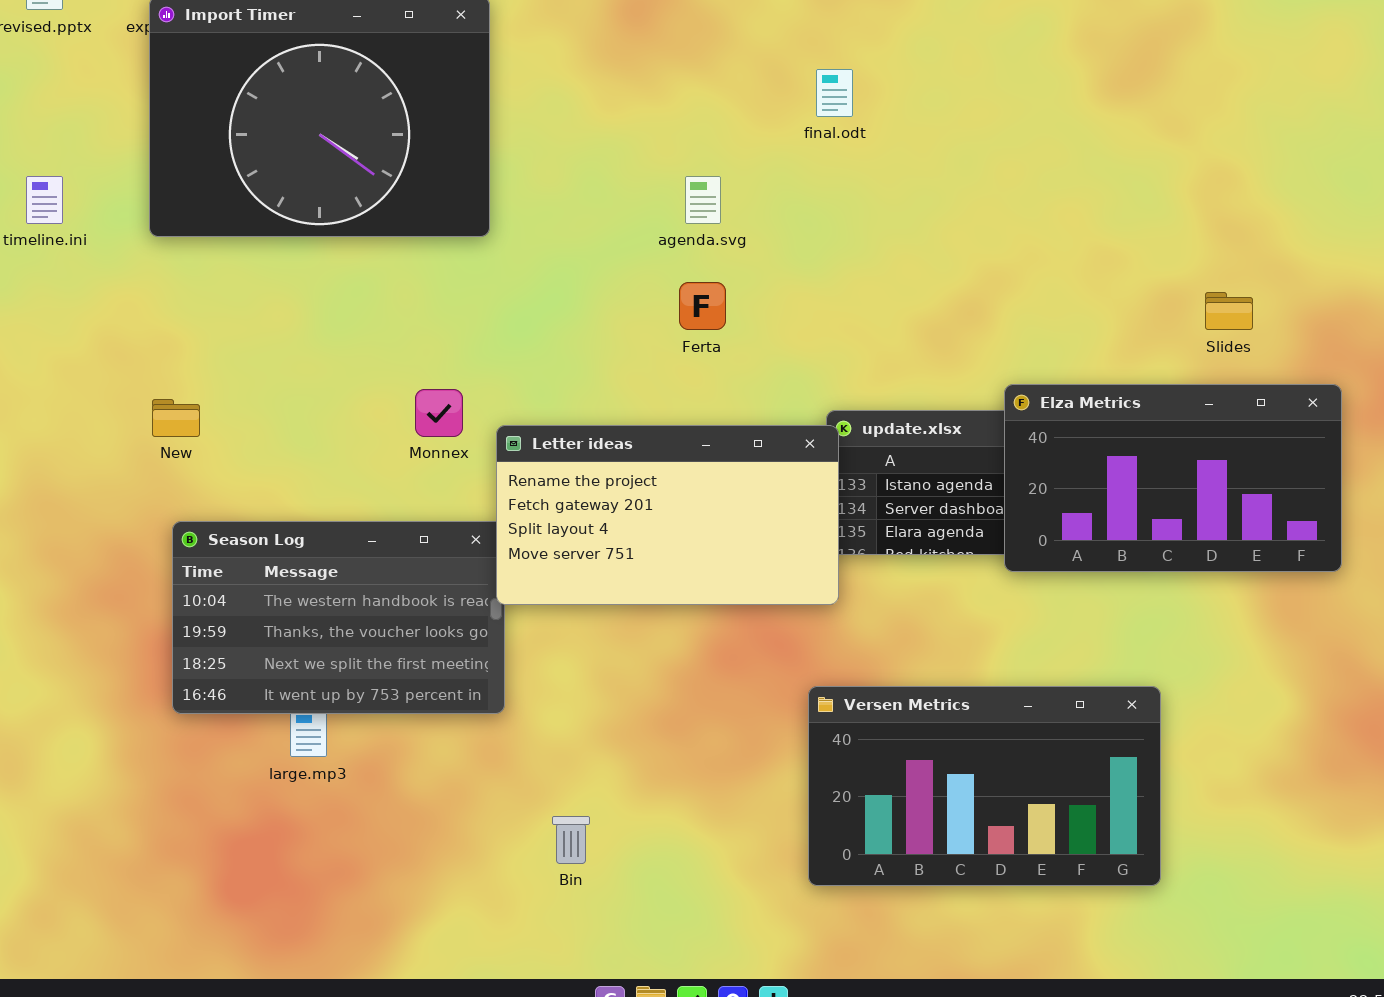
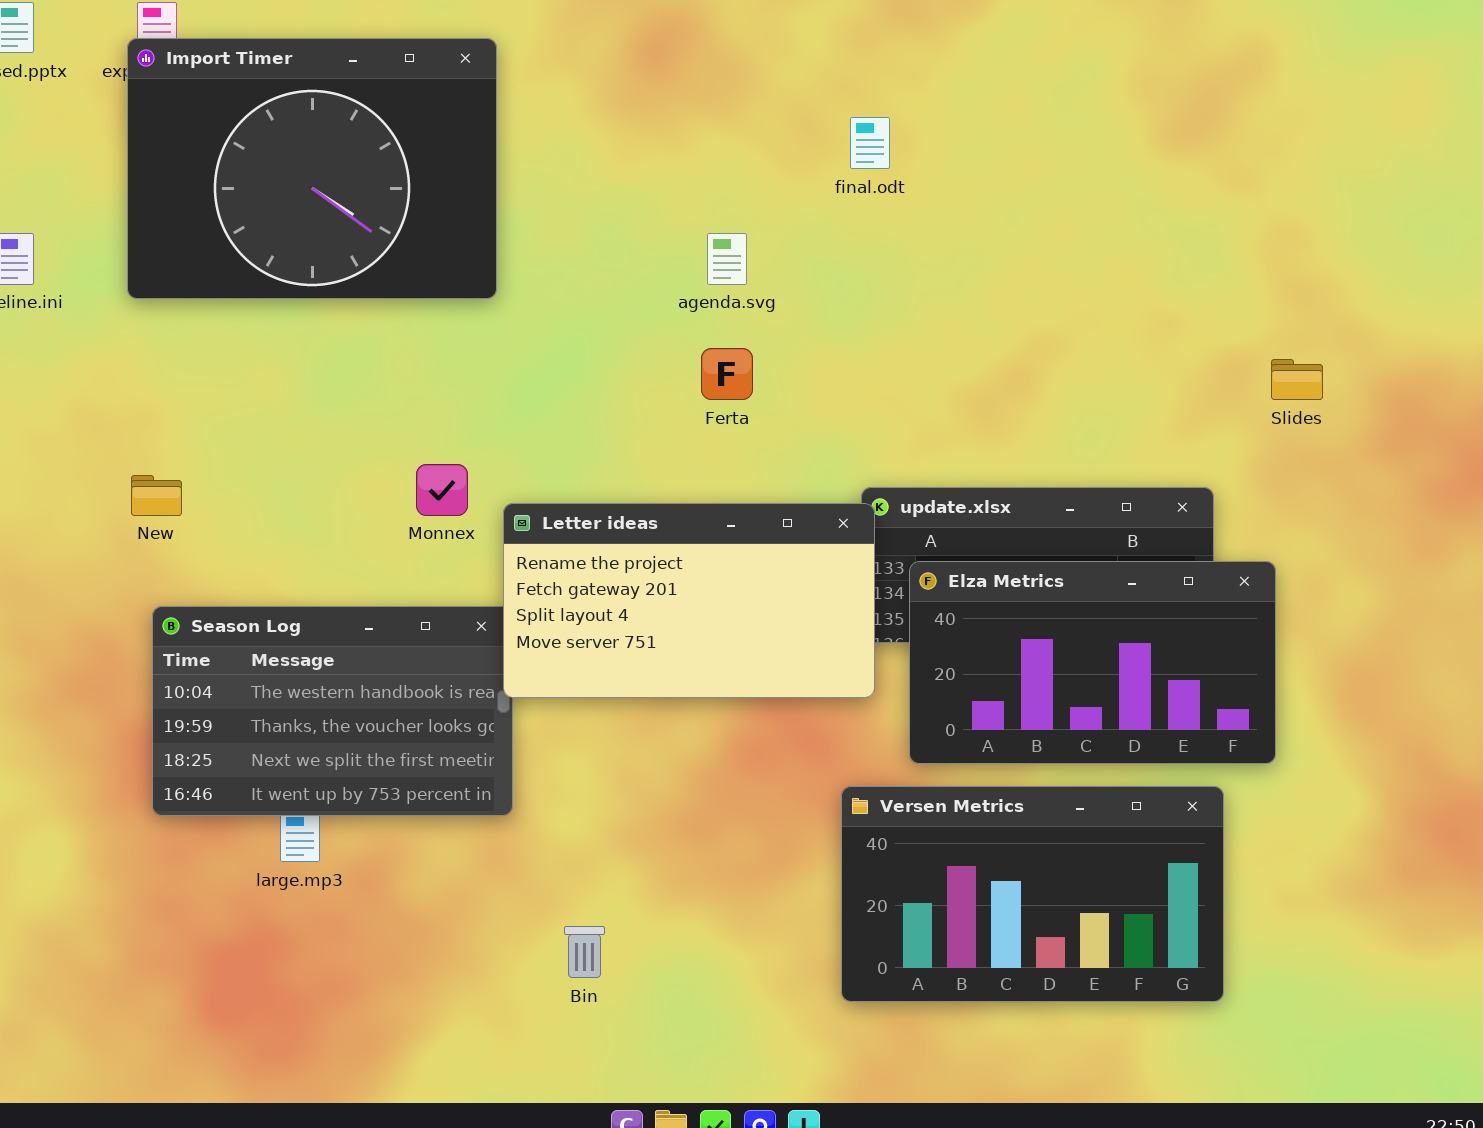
Elza Metrics: [1004,384,1342,572] -> [909,561,1276,764], moved

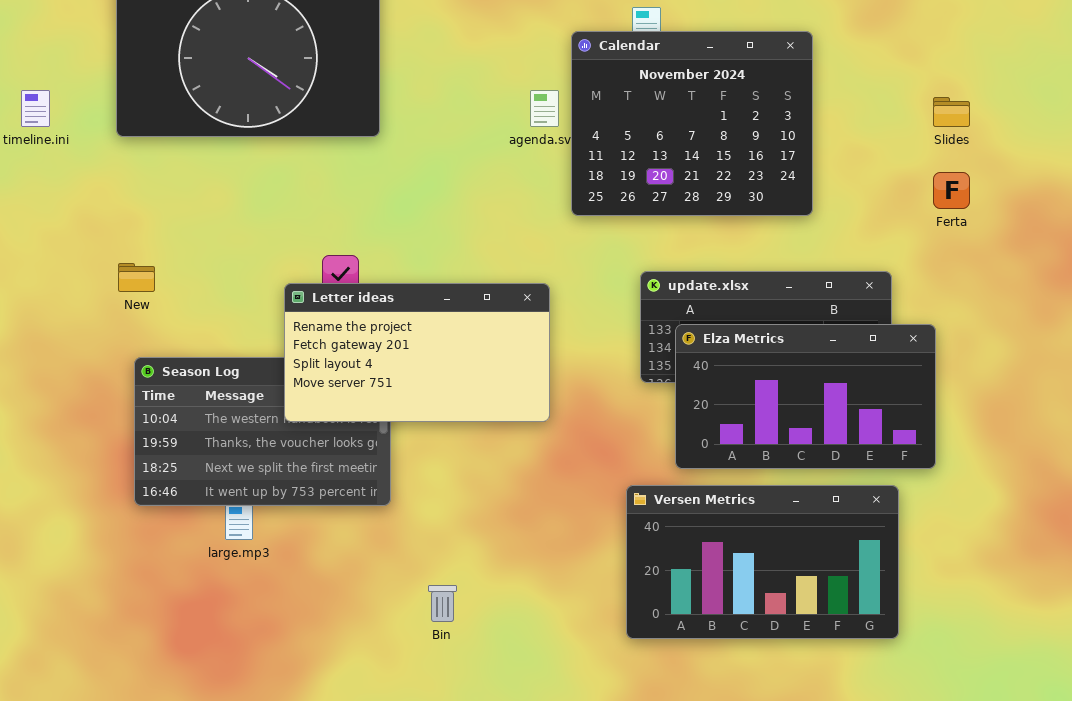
Calendar: none -> [571,31,813,216], opened
Ferta: [701,348,753,400] -> [933,172,970,209], moved
Slides: [1271,359,1323,400] -> [933,97,970,127], moved
Letter ideas: [503,503,875,698] -> [284,283,550,422], moved

